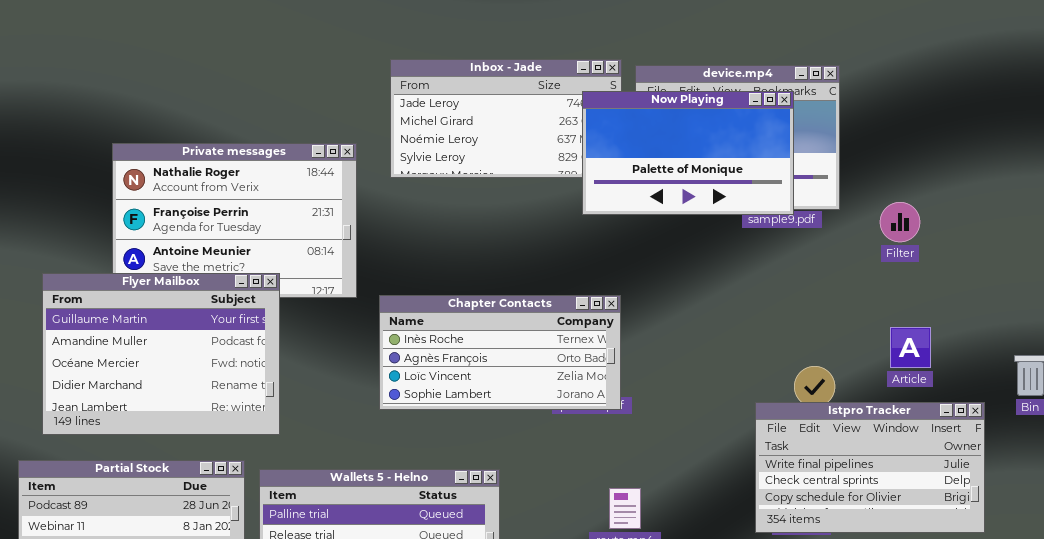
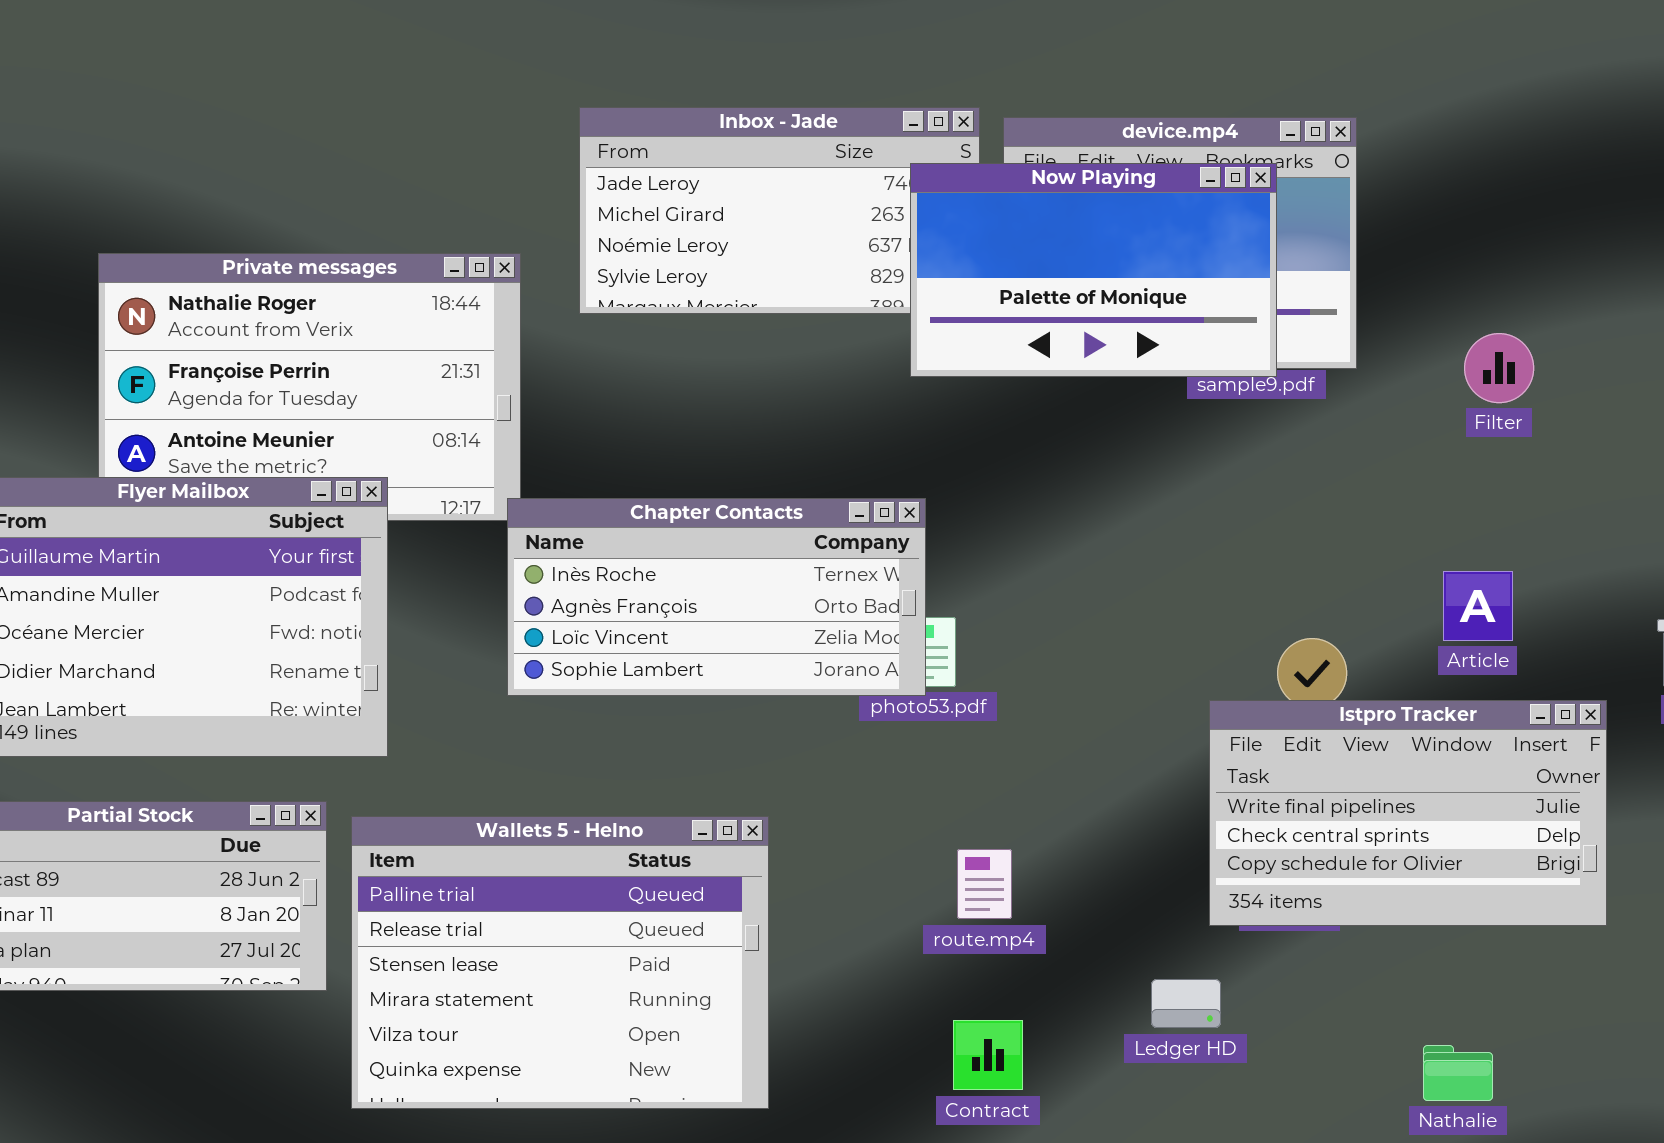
Filter: [880,202,920,242] -> [1464,333,1534,403], moved
Chapter Contacts: [379,295,621,410] -> [507,498,926,696], moved

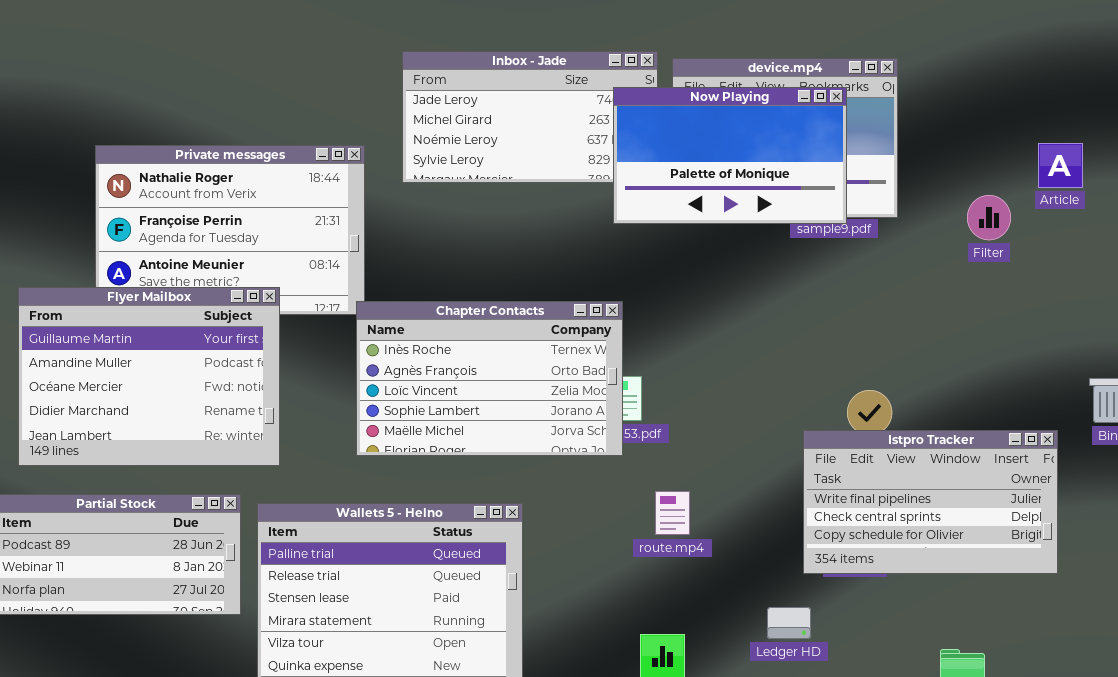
Chapter Contacts: [507,498,926,696] -> [356,301,623,456], resized
Article: [1443,571,1513,641] -> [1038,143,1083,188], moved
route.mp4: [957,849,1012,919] -> [655,491,690,535], moved

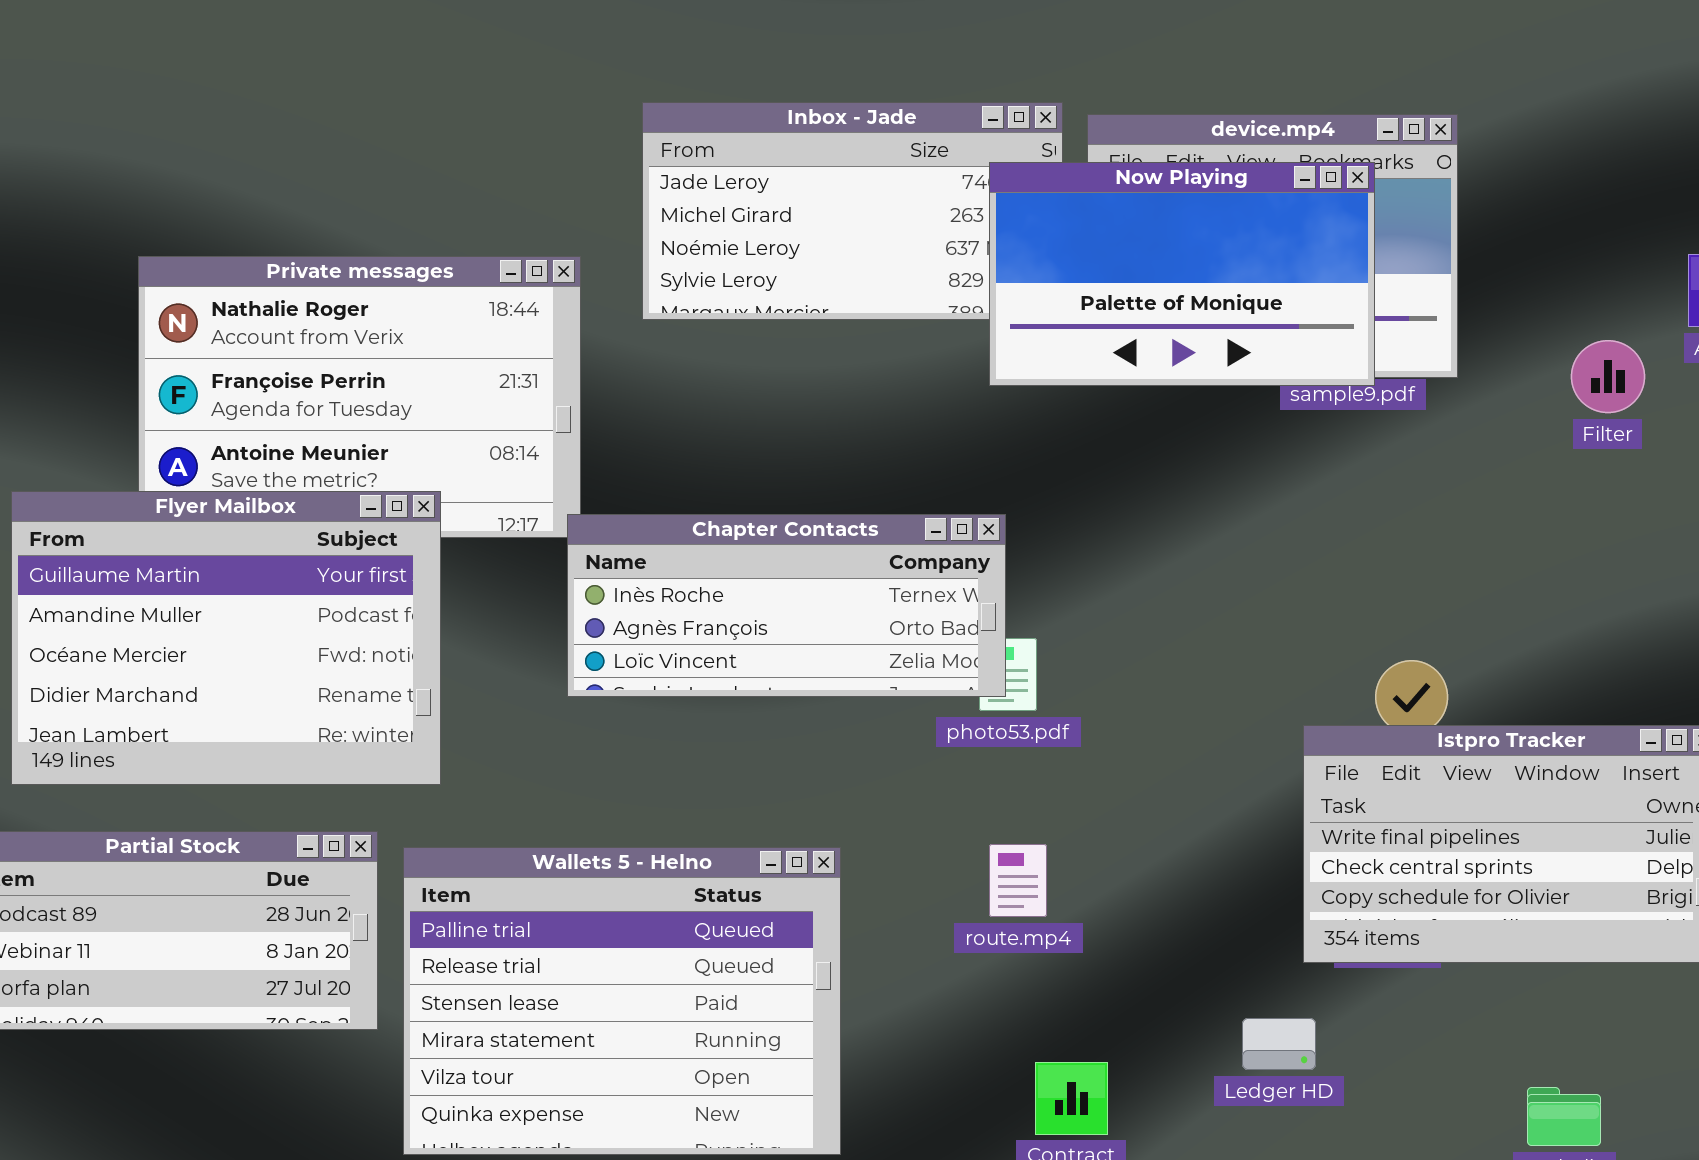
Chapter Contacts: [356,301,623,456] -> [567,514,1006,697], resized
route.mp4: [655,491,690,535] -> [989,844,1047,917], moved

